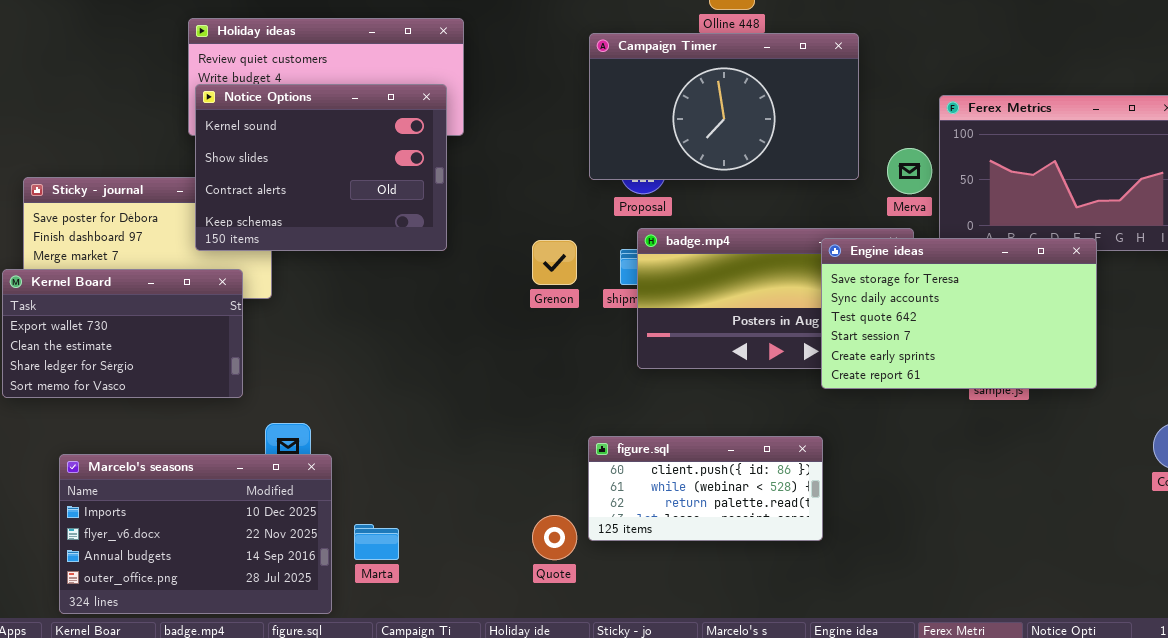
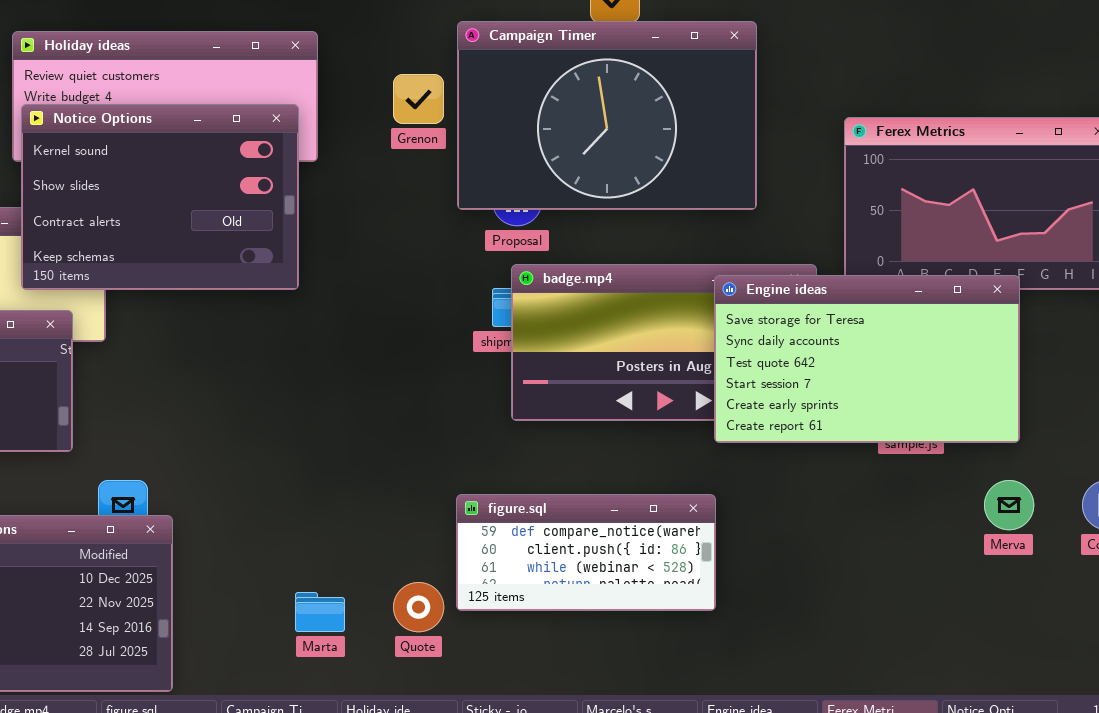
Campaign Timer: [589,33,859,180] -> [457,21,757,210], resized
Merva: [887,148,932,194] -> [984,480,1034,530], moved
Grenon: [532,240,577,285] -> [393,74,444,124], moved
figure.sql: [588,436,823,541] -> [456,494,716,611], scrolled up 1 row
Marta: [354,524,399,560] -> [295,592,345,632], moved

